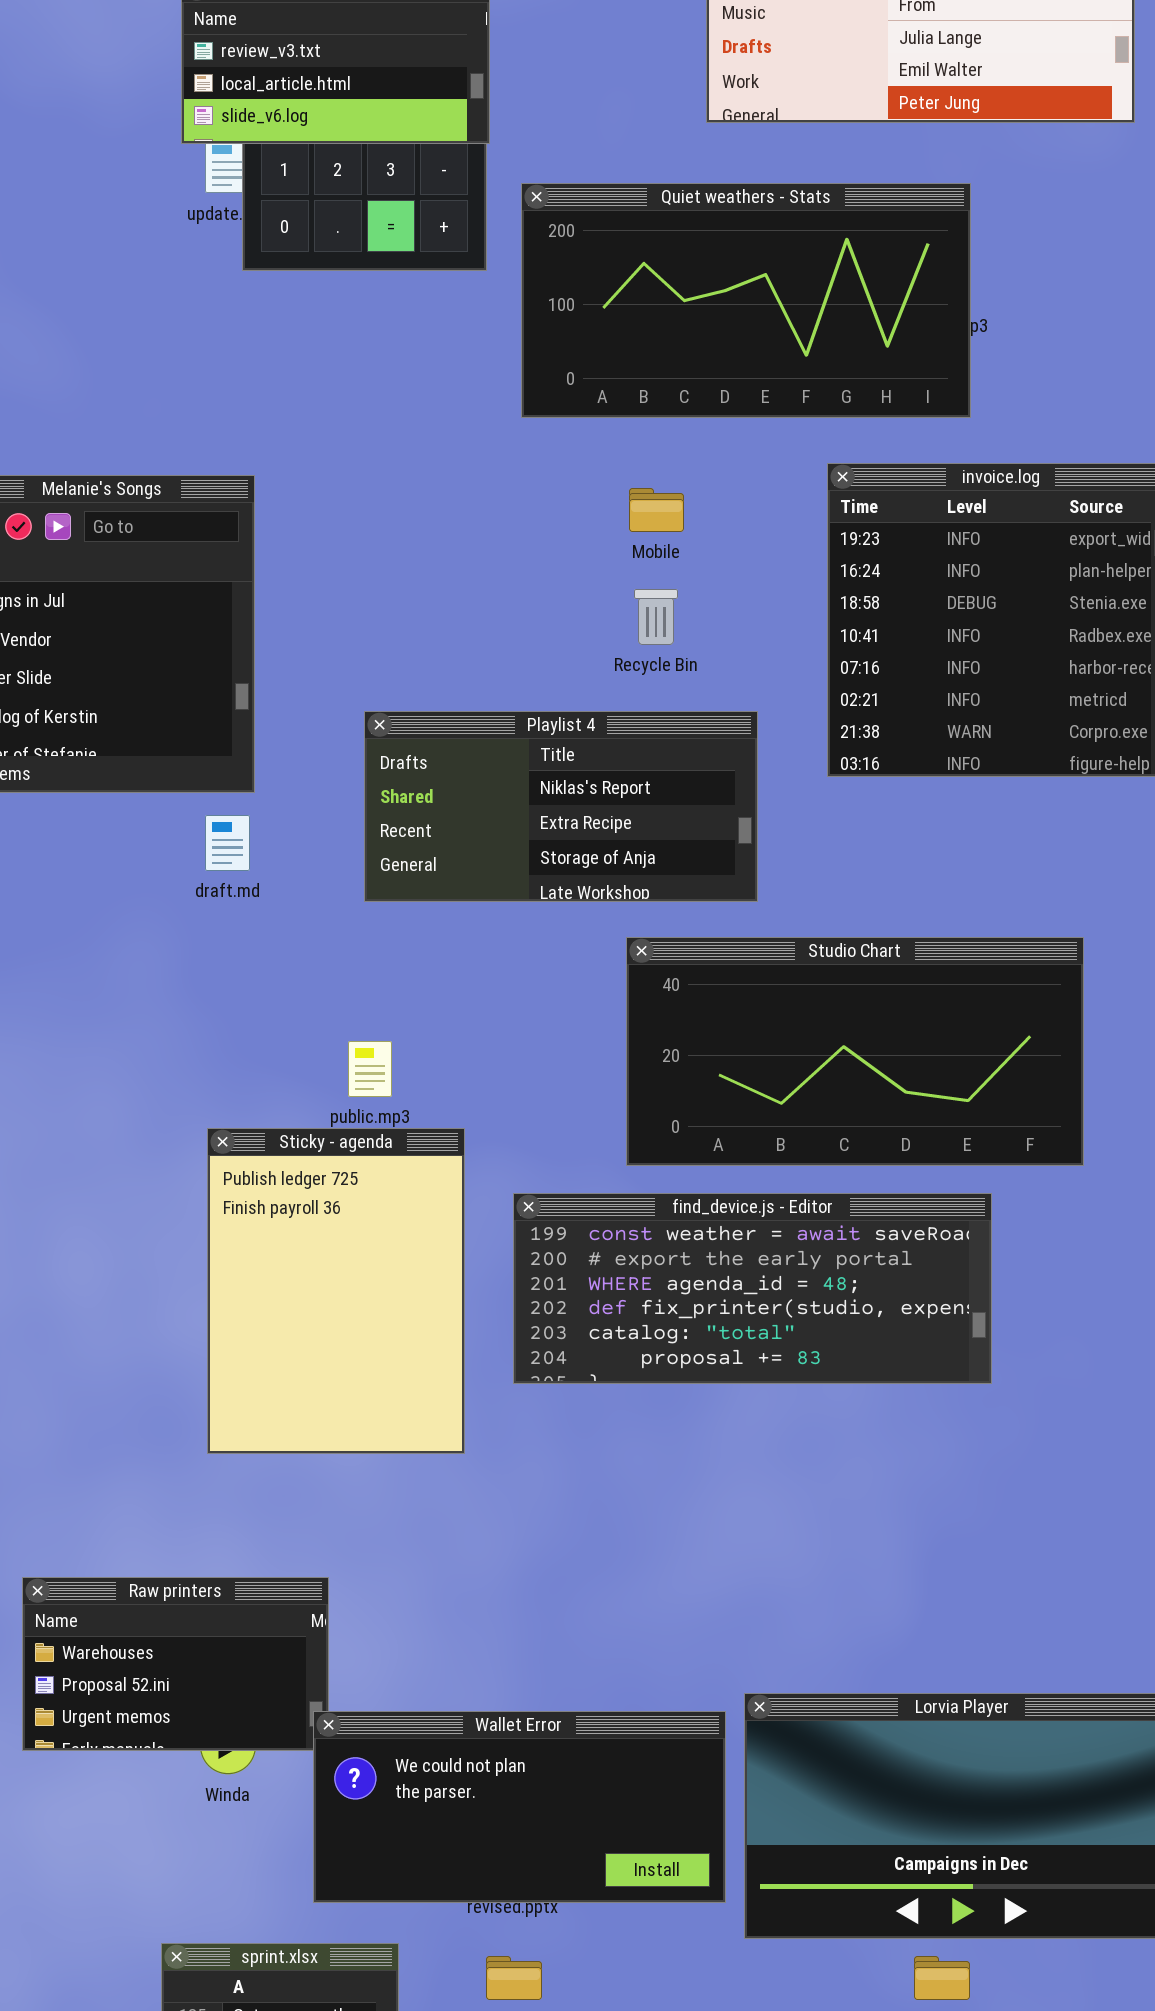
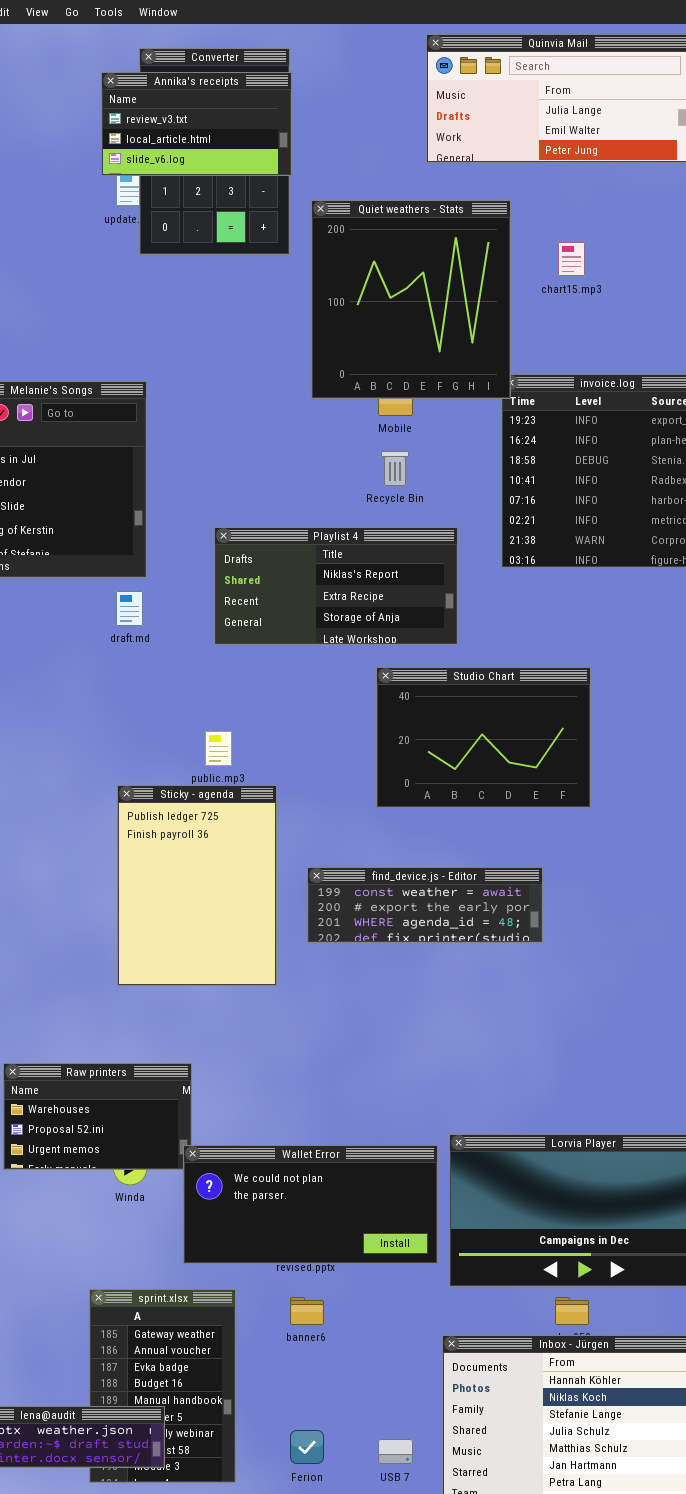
Quiet weathers - Stats: [521,183,971,418] -> [311,200,511,399], resized
Studio Chart: [626,937,1084,1166] -> [376,667,591,808], resized
find_device.js - Editor: [513,1193,992,1384] -> [307,867,543,943], resized

